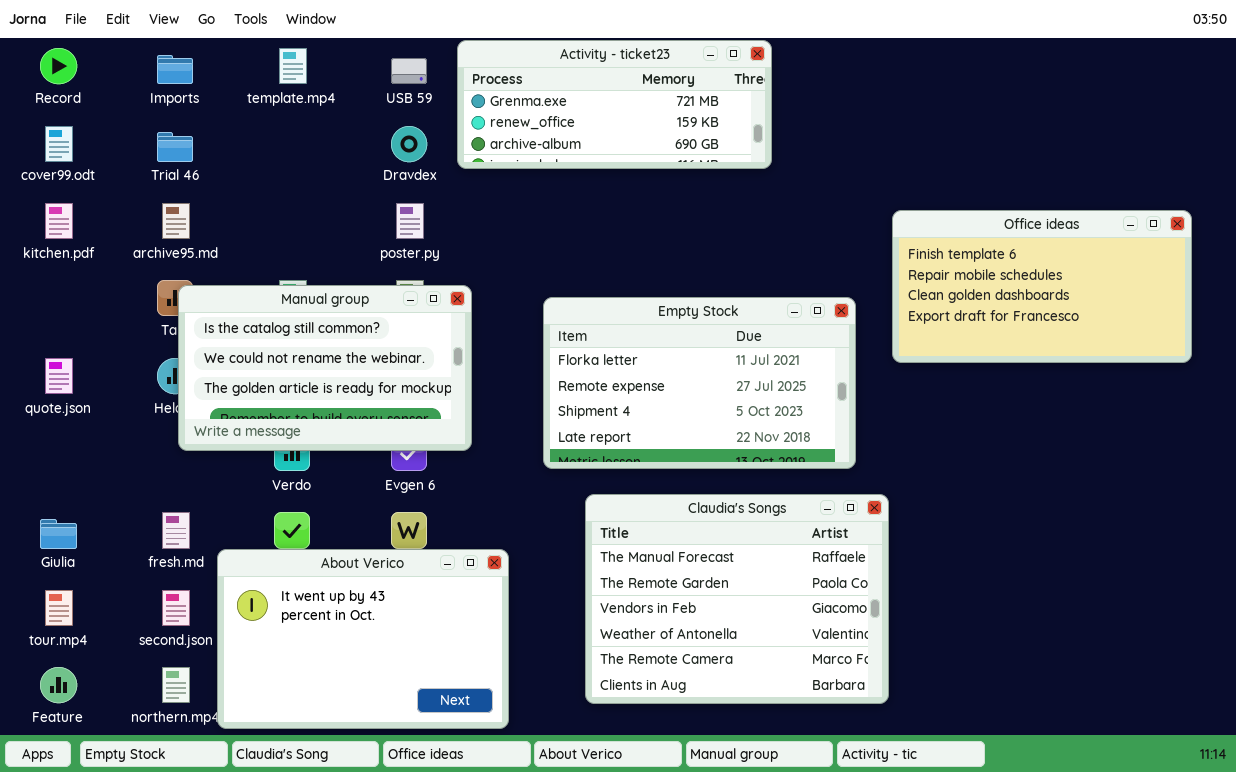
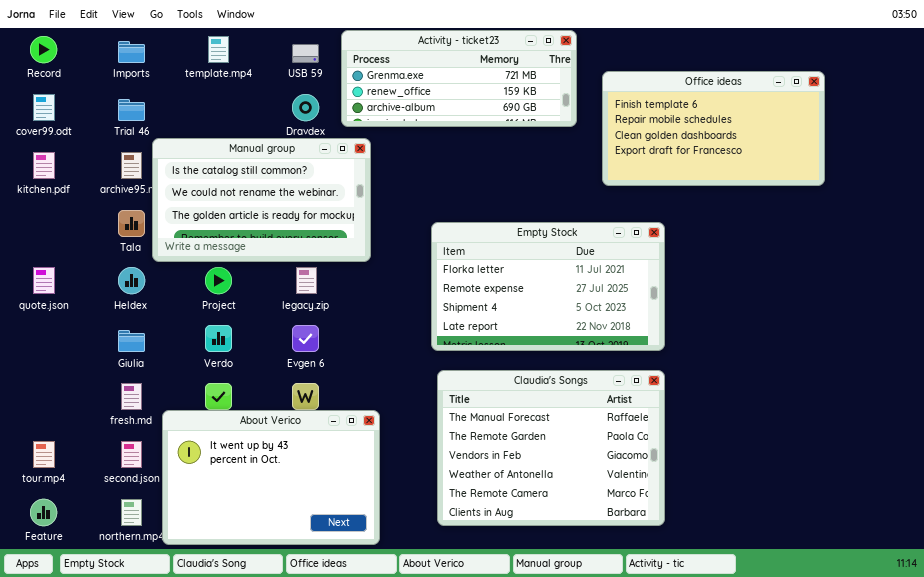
Office ideas: [892,210,1192,363] -> [602,71,825,186], moved
Manual group: [178,285,472,451] -> [152,138,371,262], moved
Empty Stock: [543,297,856,469] -> [431,222,665,351], moved
Giulia: [40,519,77,549] -> [118,330,145,352], moved

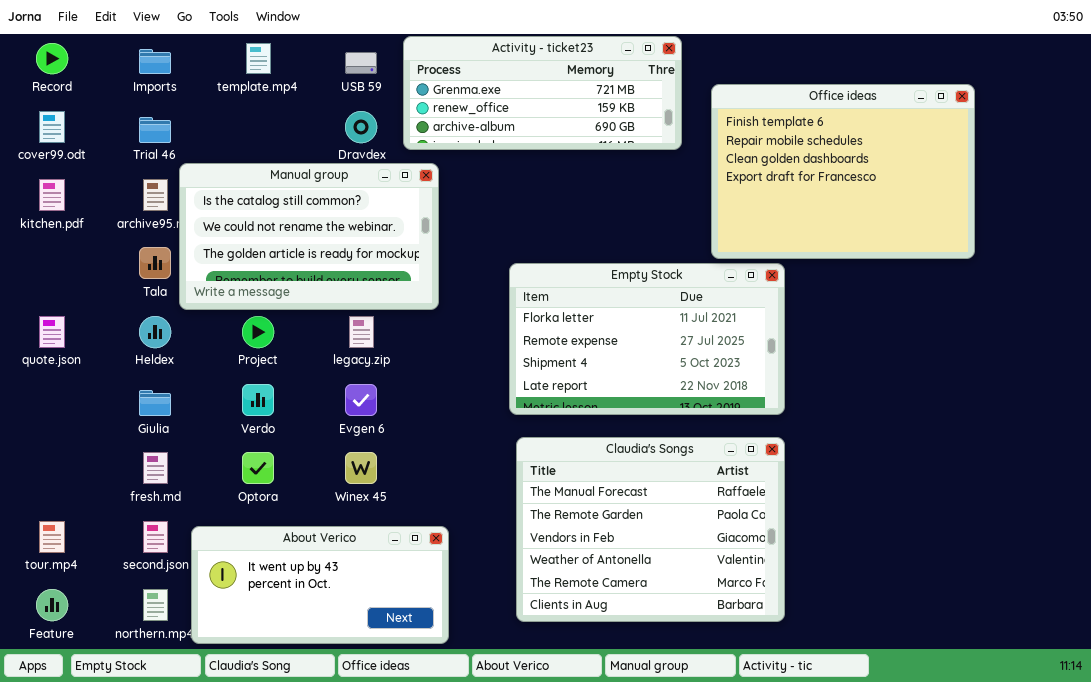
Office ideas: [602,71,825,186] -> [711,84,975,259], resized
About Verico: [162,410,380,545] -> [191,526,449,644], resized

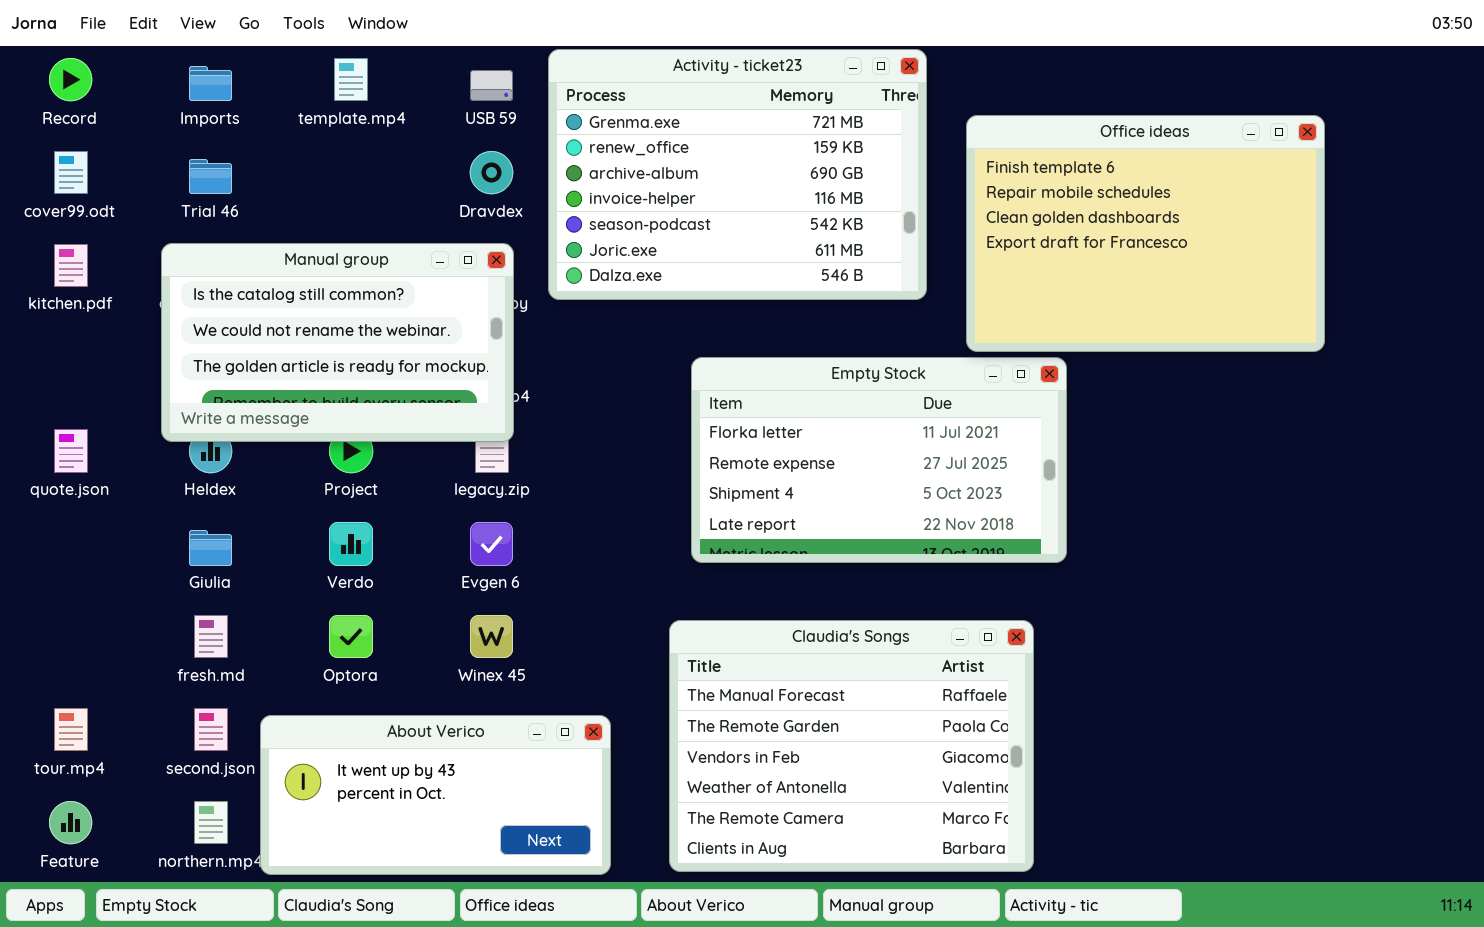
Activity - ticket23: [403,36,682,150] -> [548,49,927,300], resized
Manual group: [179,163,439,310] -> [161,243,514,442], moved
Claudia's Songs: [516,437,785,622] -> [669,620,1034,872], moved

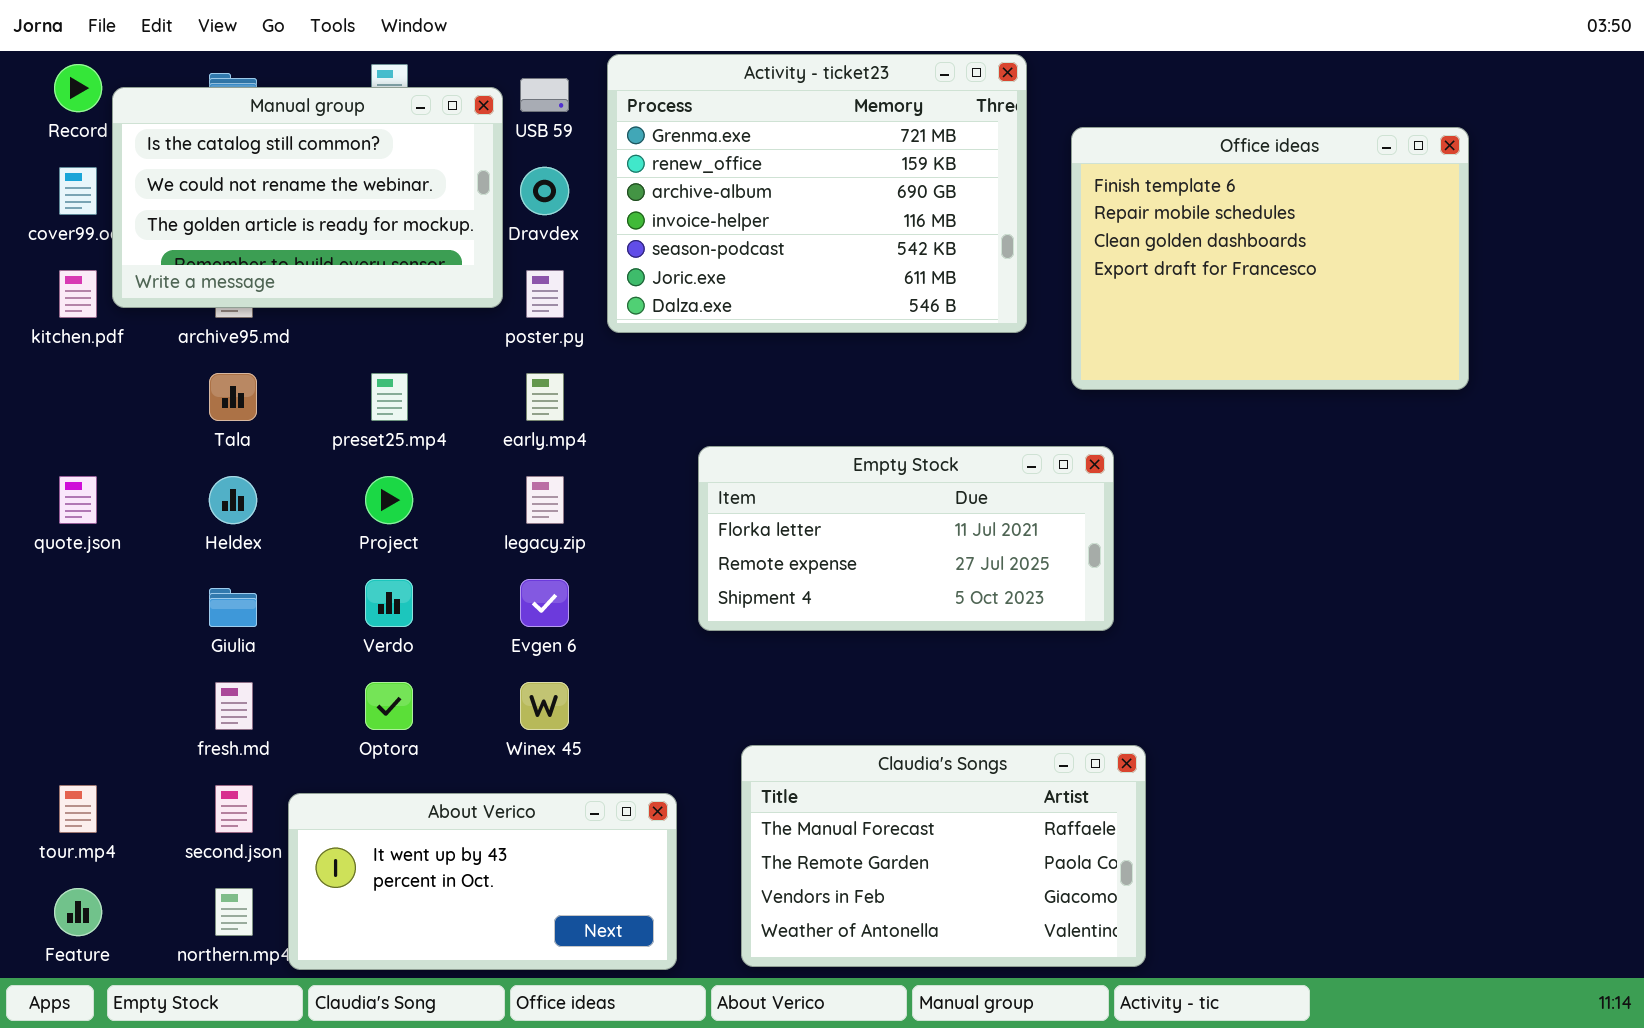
Manual group: [161,243,514,442] -> [112,87,503,308], moved
Empty Stock: [691,357,1067,563] -> [698,446,1114,631], moved, resized
Claudia's Songs: [669,620,1034,872] -> [741,745,1146,967], resized

